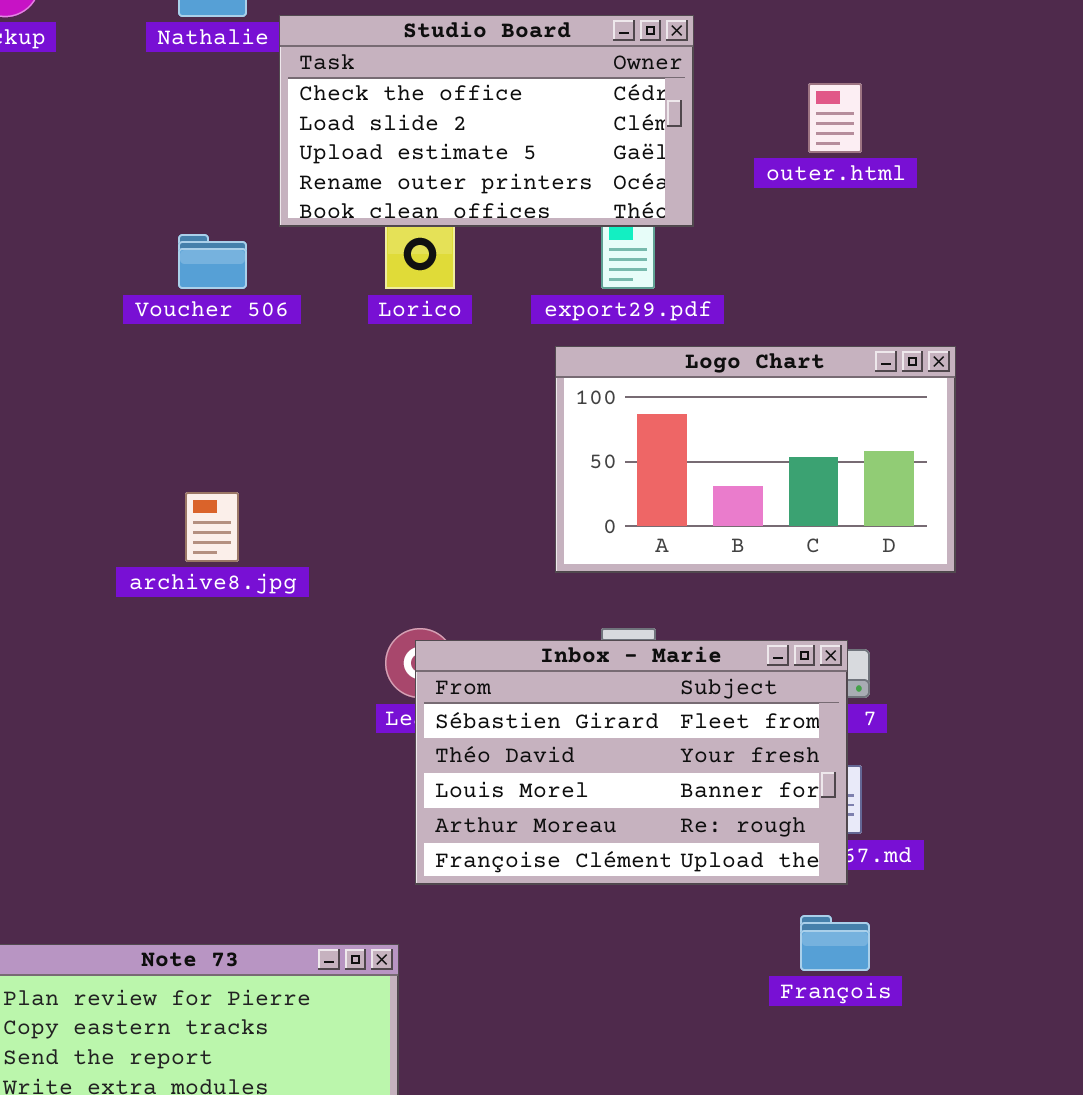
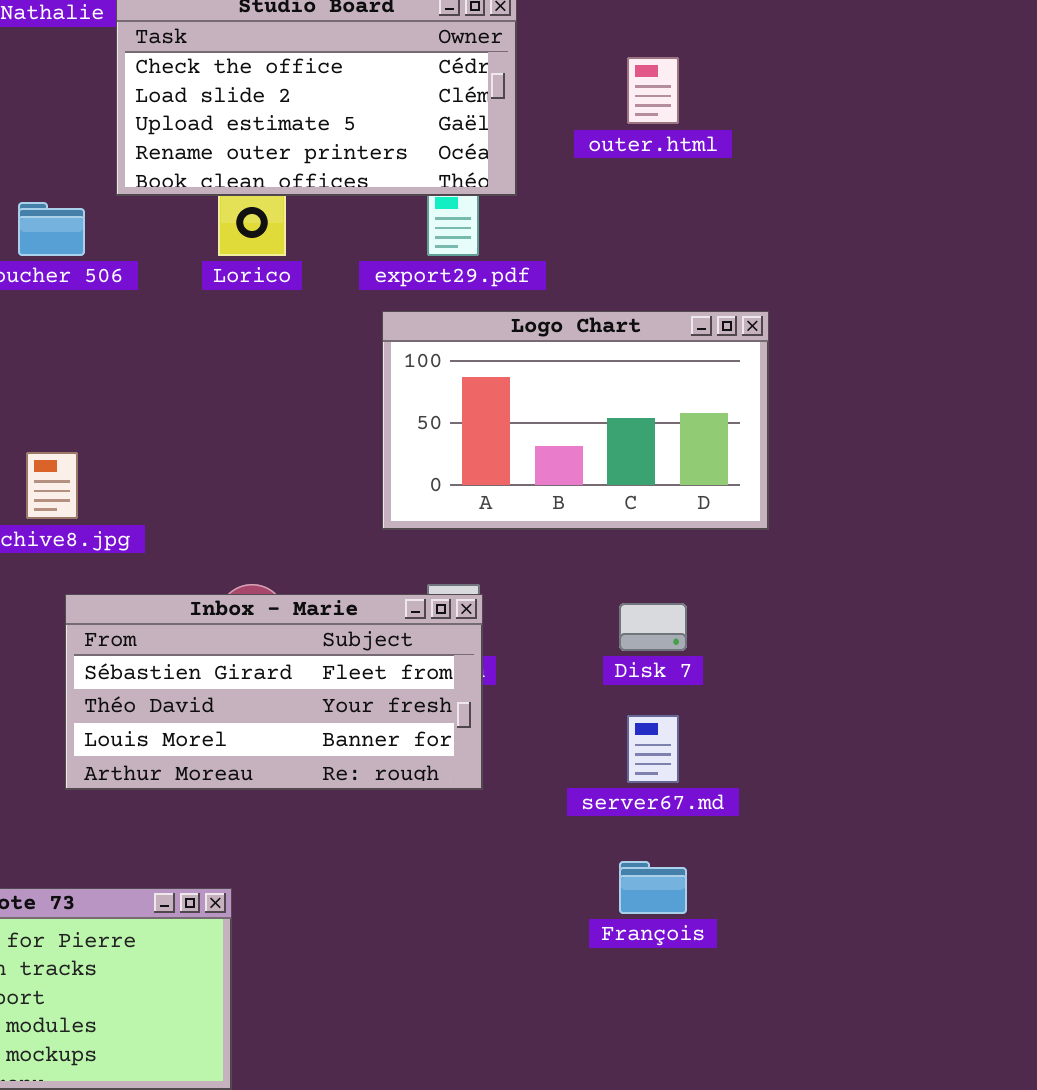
Inbox - Marie: [415,640,848,885] -> [65,594,483,790], moved, resized

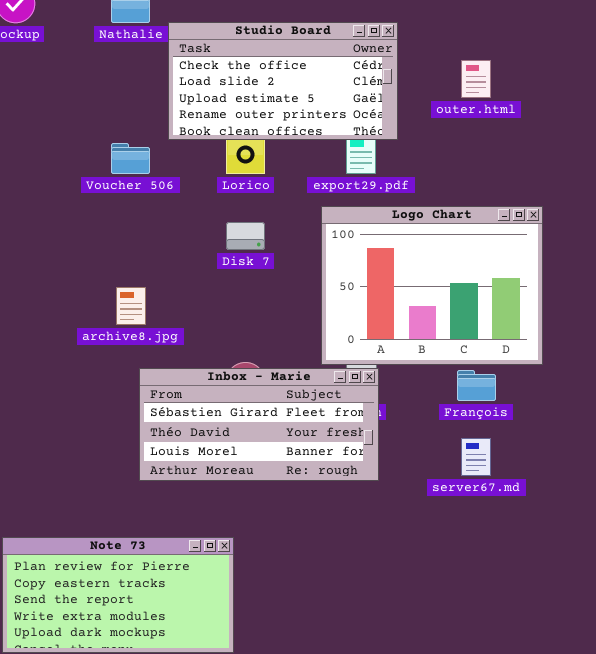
Logo Chart: [382,311,769,530] -> [321,206,543,365], resized
Disk 7: [619,603,687,651] -> [226,222,265,250], moved
François: [619,861,687,914] -> [457,370,496,401], moved

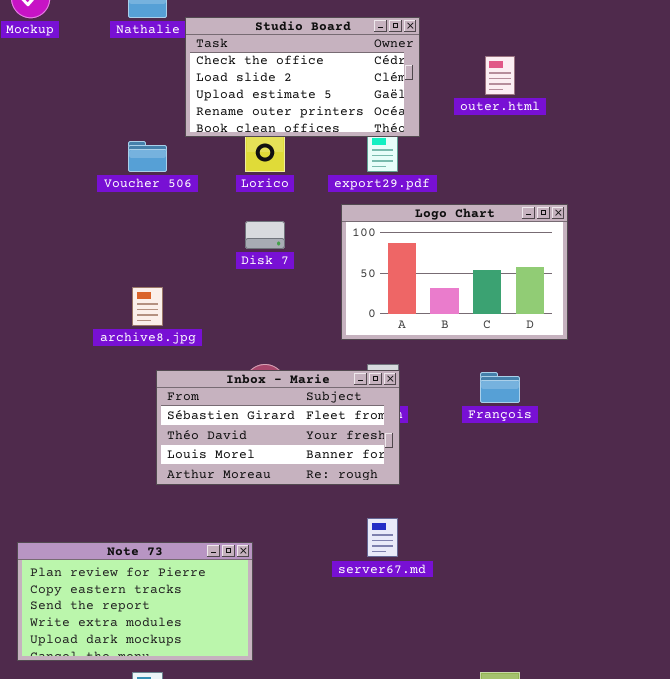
Logo Chart: [321,206,543,365] -> [341,204,568,340], resized
server67.md: [461,438,491,476] -> [367,518,398,557], moved

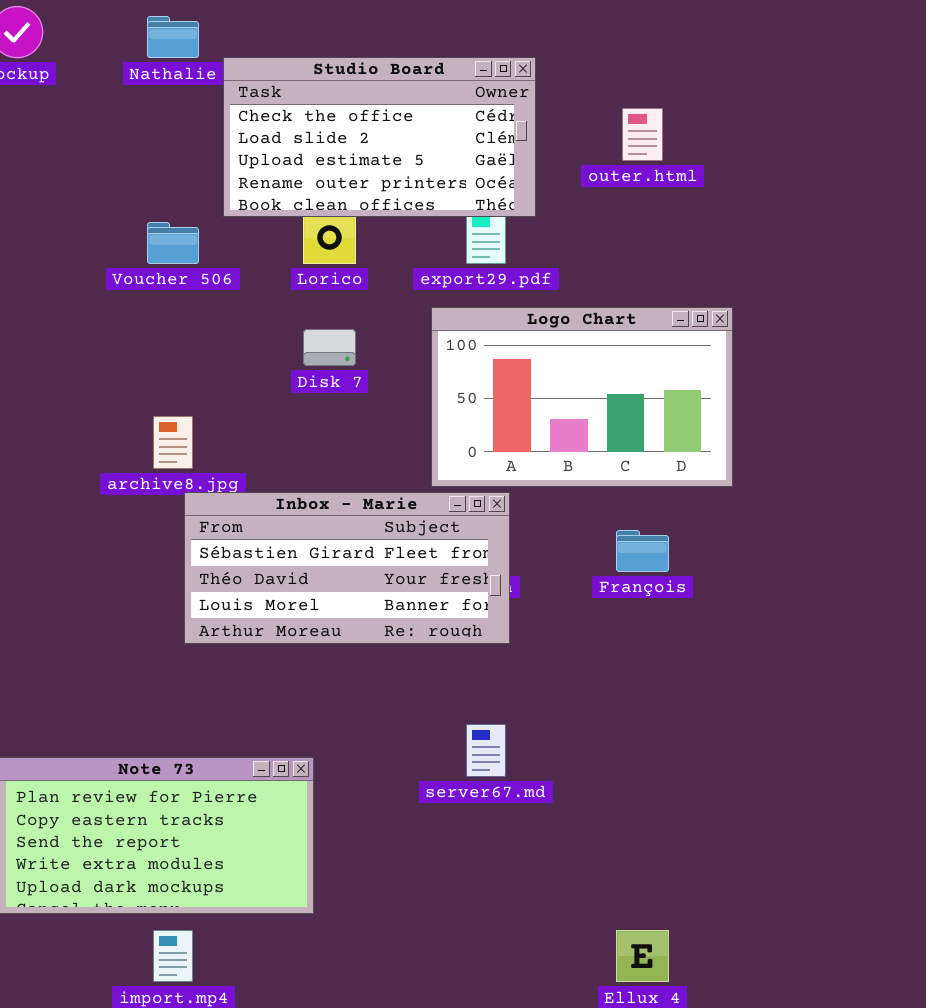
Inbox - Marie: [156,370,400,485] -> [184,492,510,644], moved

